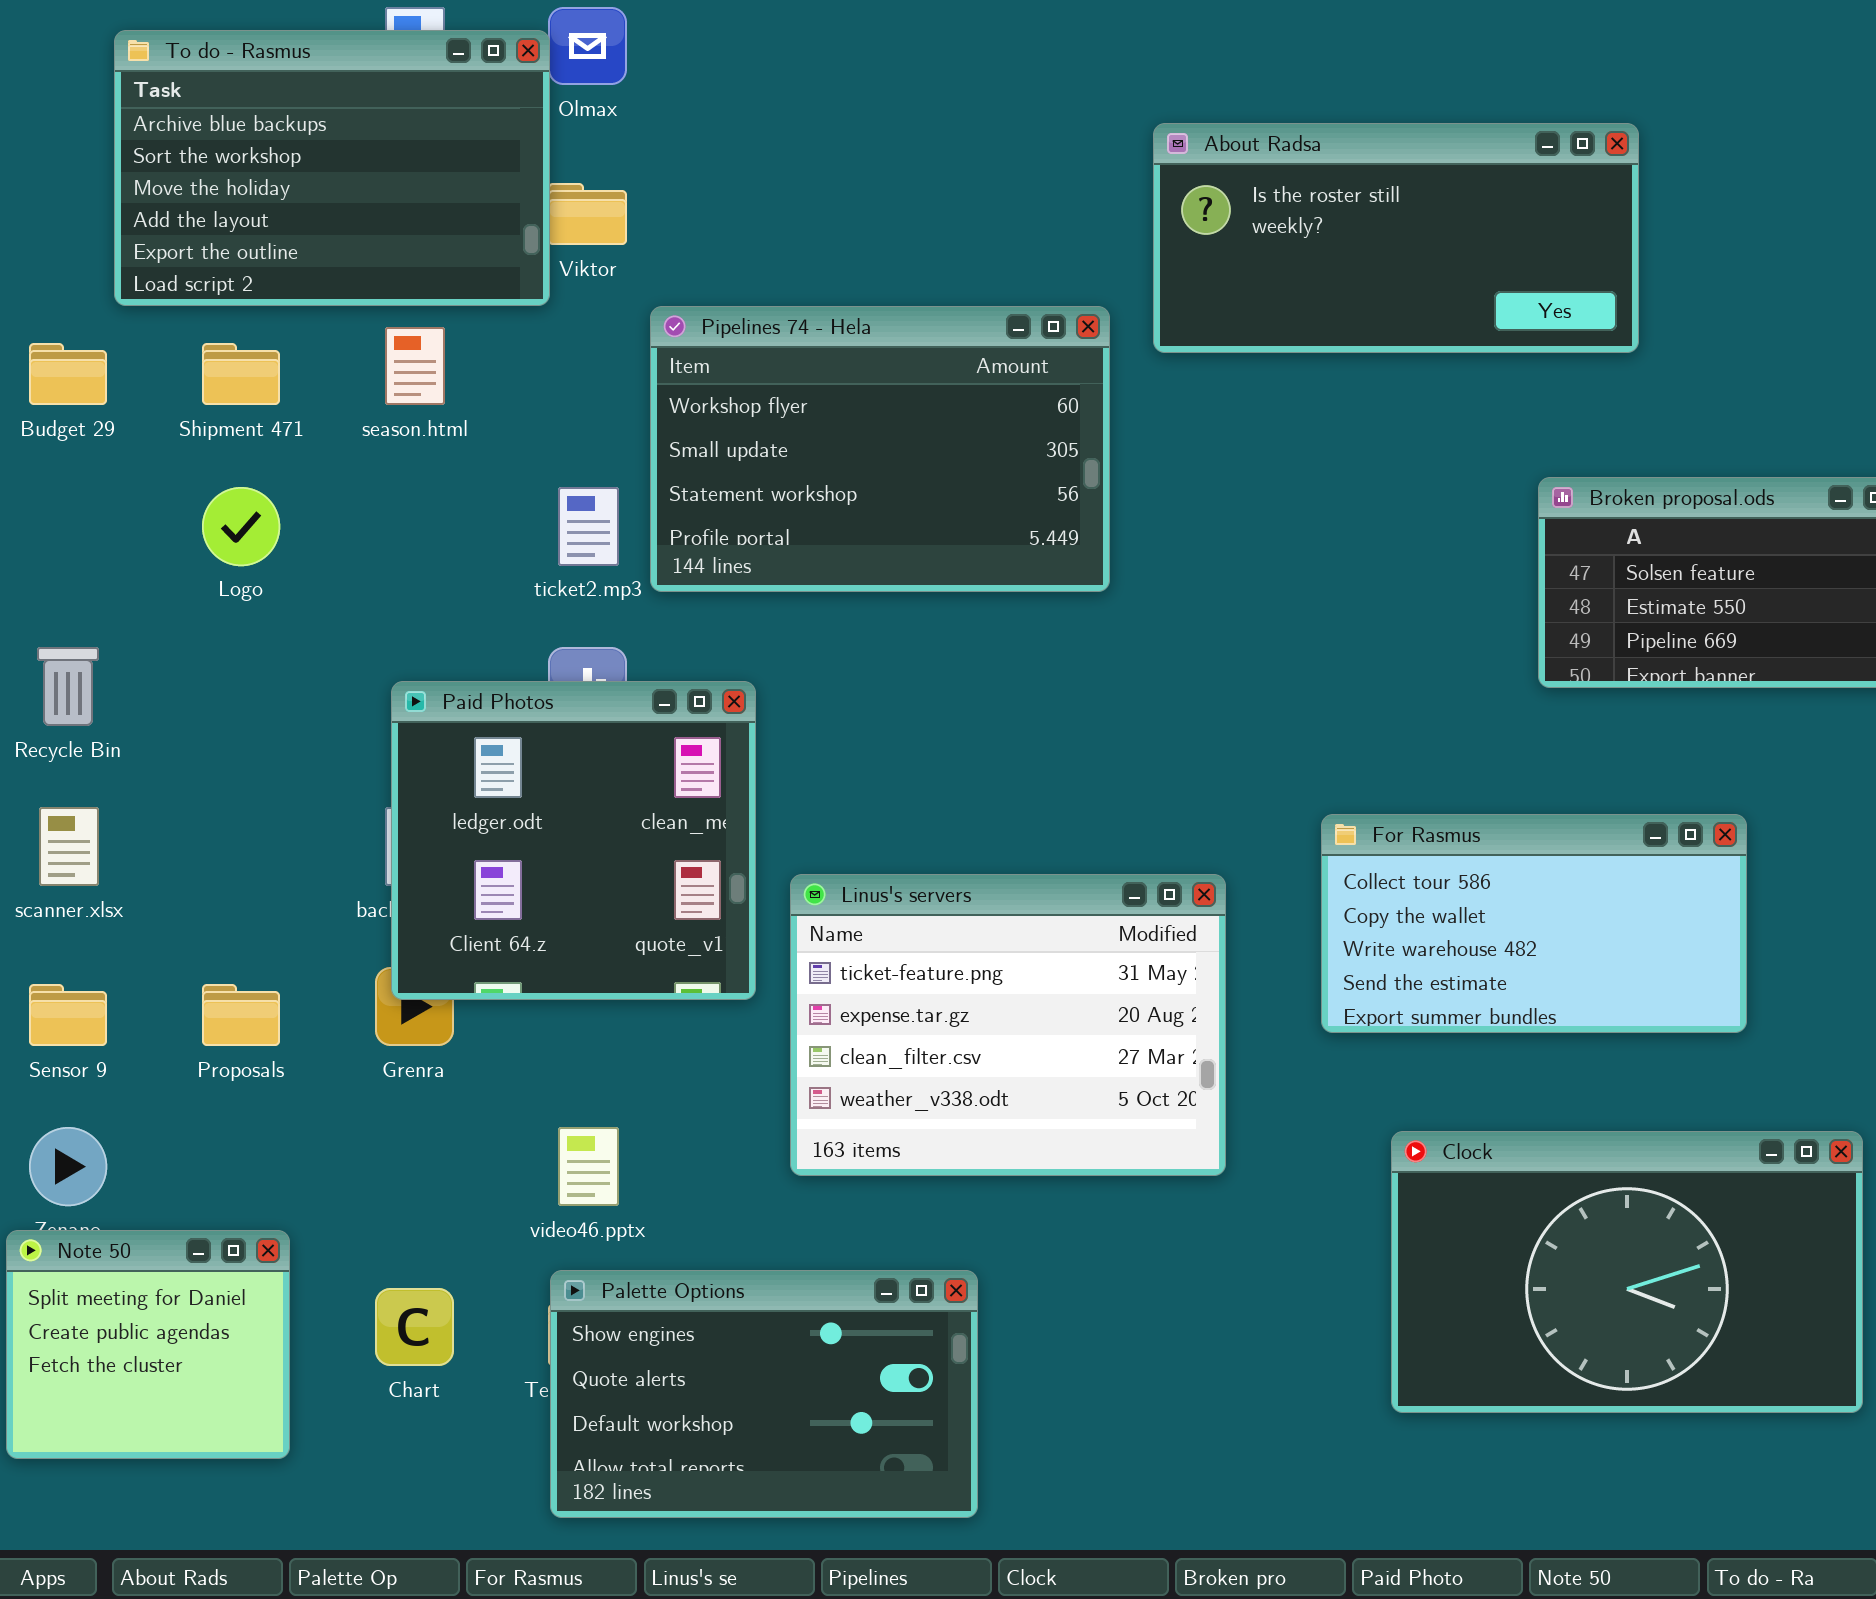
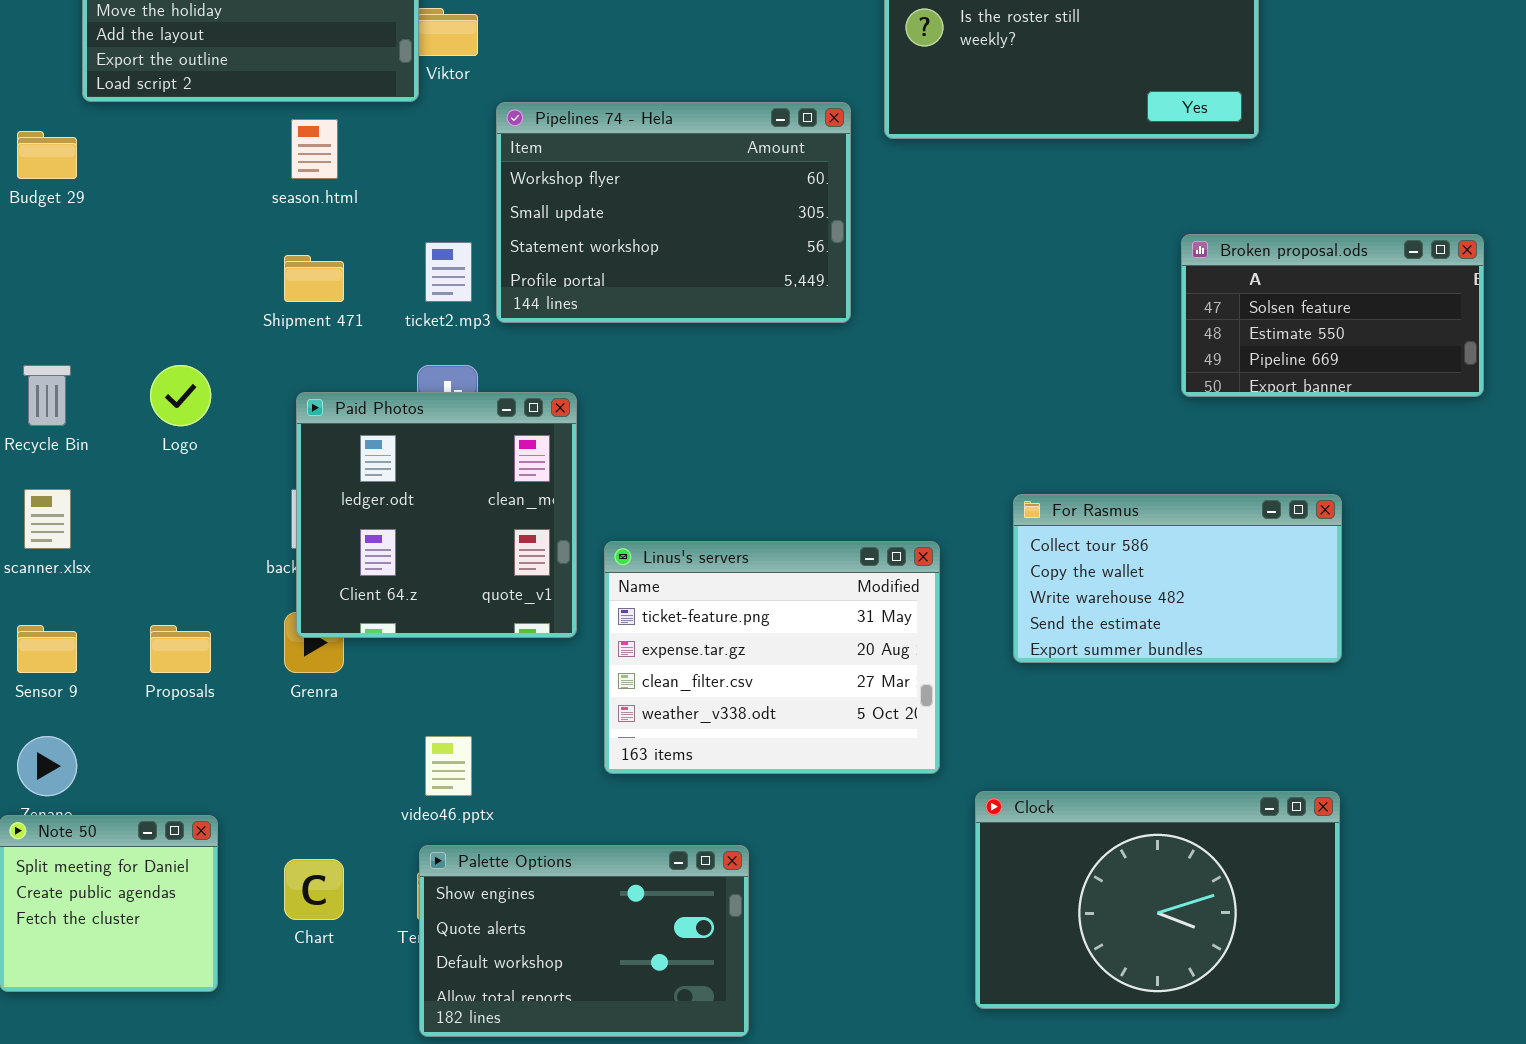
Shipment 471: [202,343,280,405] -> [284,255,344,302], moved
Logo: [202,487,280,566] -> [150,365,211,426], moved
Clock: [1391,1131,1863,1413] -> [975,791,1340,1009], moved

